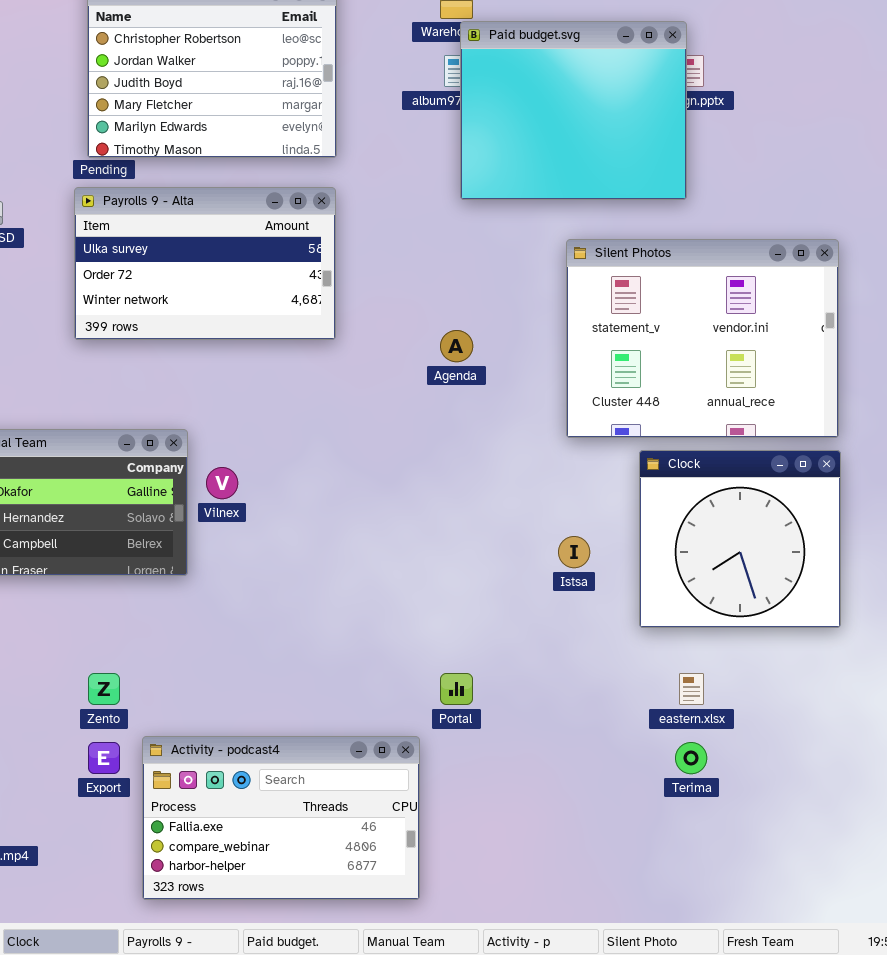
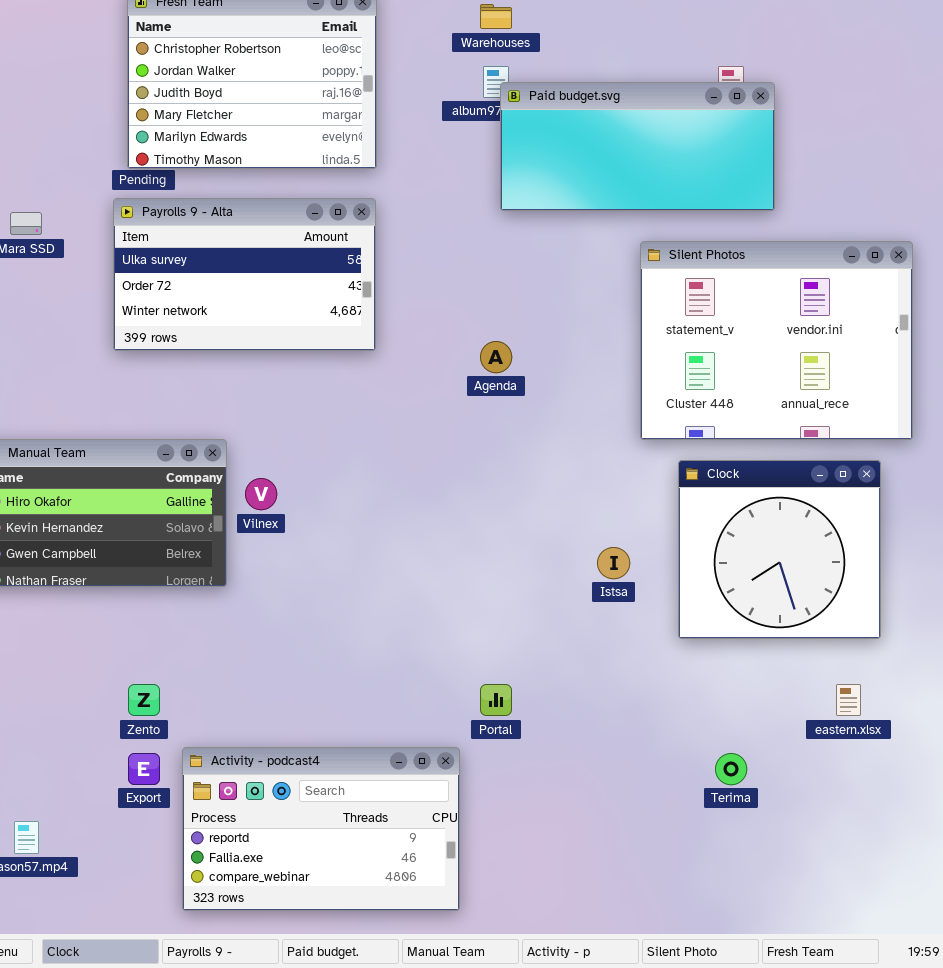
Paid budget.svg: [460,21,687,200] -> [500,82,775,211], resized
Silent Photos: [566,239,839,438] -> [640,241,913,440], moved
eastern.xlsx: [679,673,704,705] -> [836,684,861,716], moved
Activity - podcast4: [142,736,420,900] -> [182,747,460,911], scrolled up 1 row

